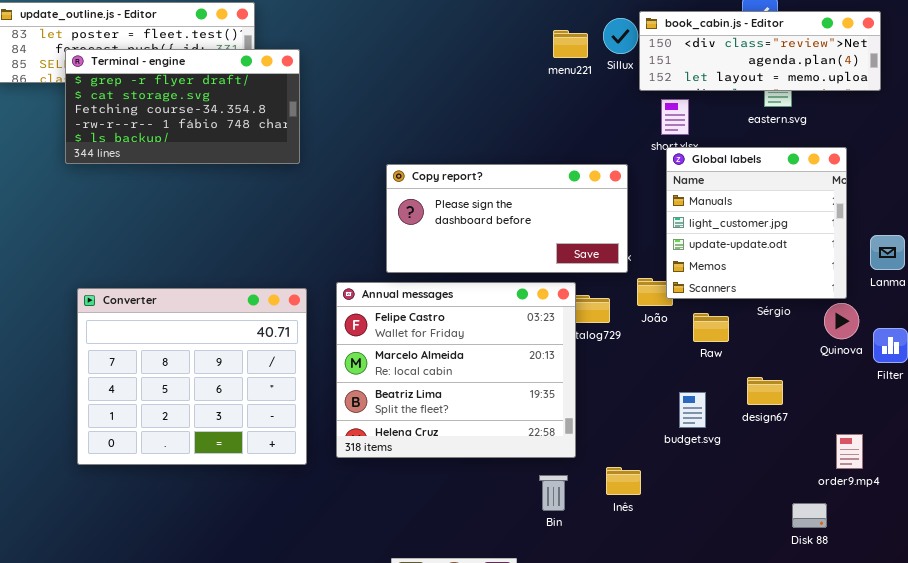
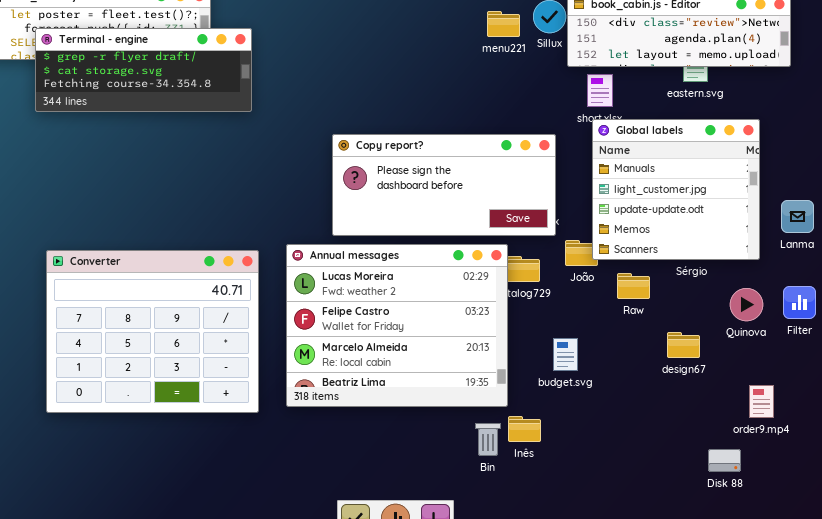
Terminal - engine: [65,49,300,164] -> [35,28,252,112], resized
Annual messages: [336,282,576,458] -> [286,244,508,407], scrolled up 1 row
Quinova: [824,303,859,339] -> [730,288,763,321], moved
budget.svg: [679,392,706,428] -> [553,338,578,371], moved
Inês: [606,467,641,495] -> [508,416,541,442], moved

